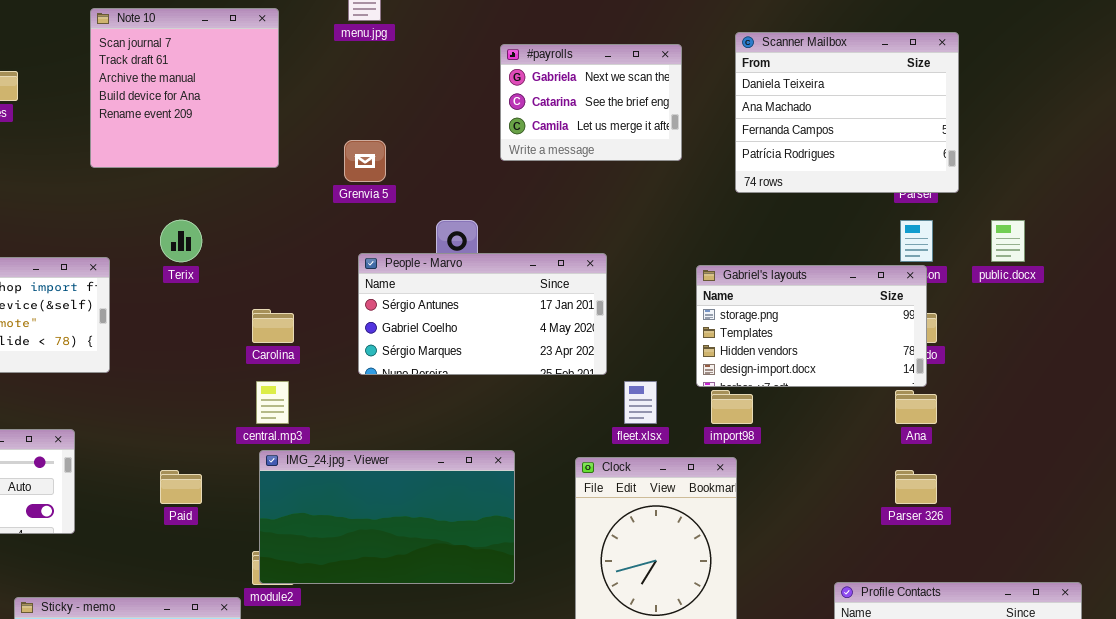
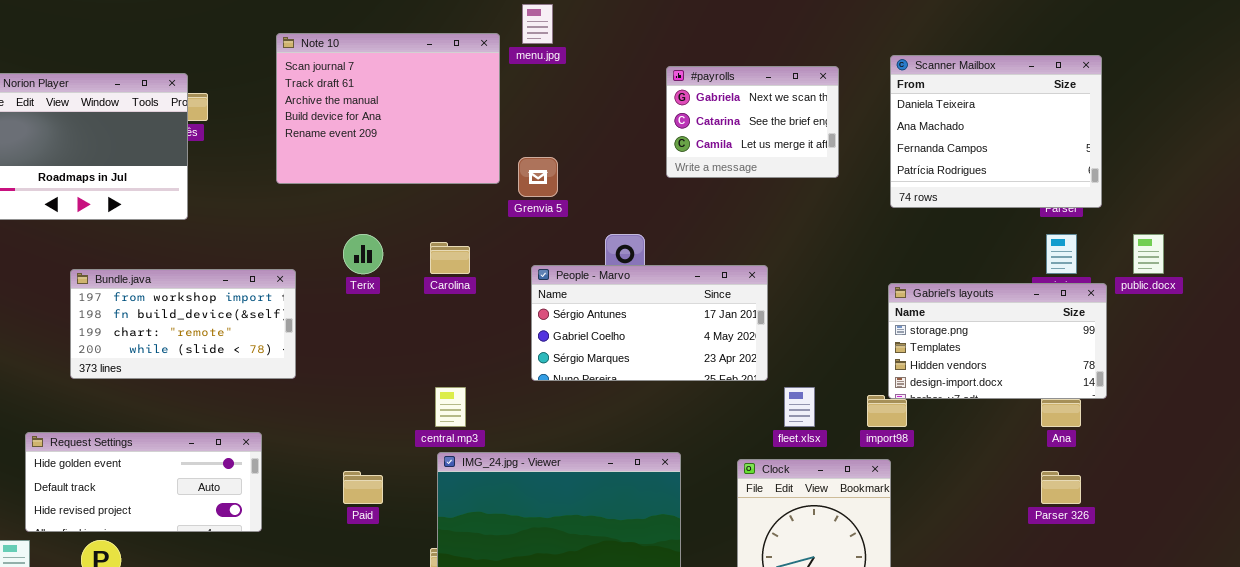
Note 10: [90,8,279,168] -> [276,33,500,184], resized
Gabriel's layouts: [696,265,927,387] -> [888,283,1107,399], moved
Carolina: [252,309,294,343] -> [430,242,470,274], moved

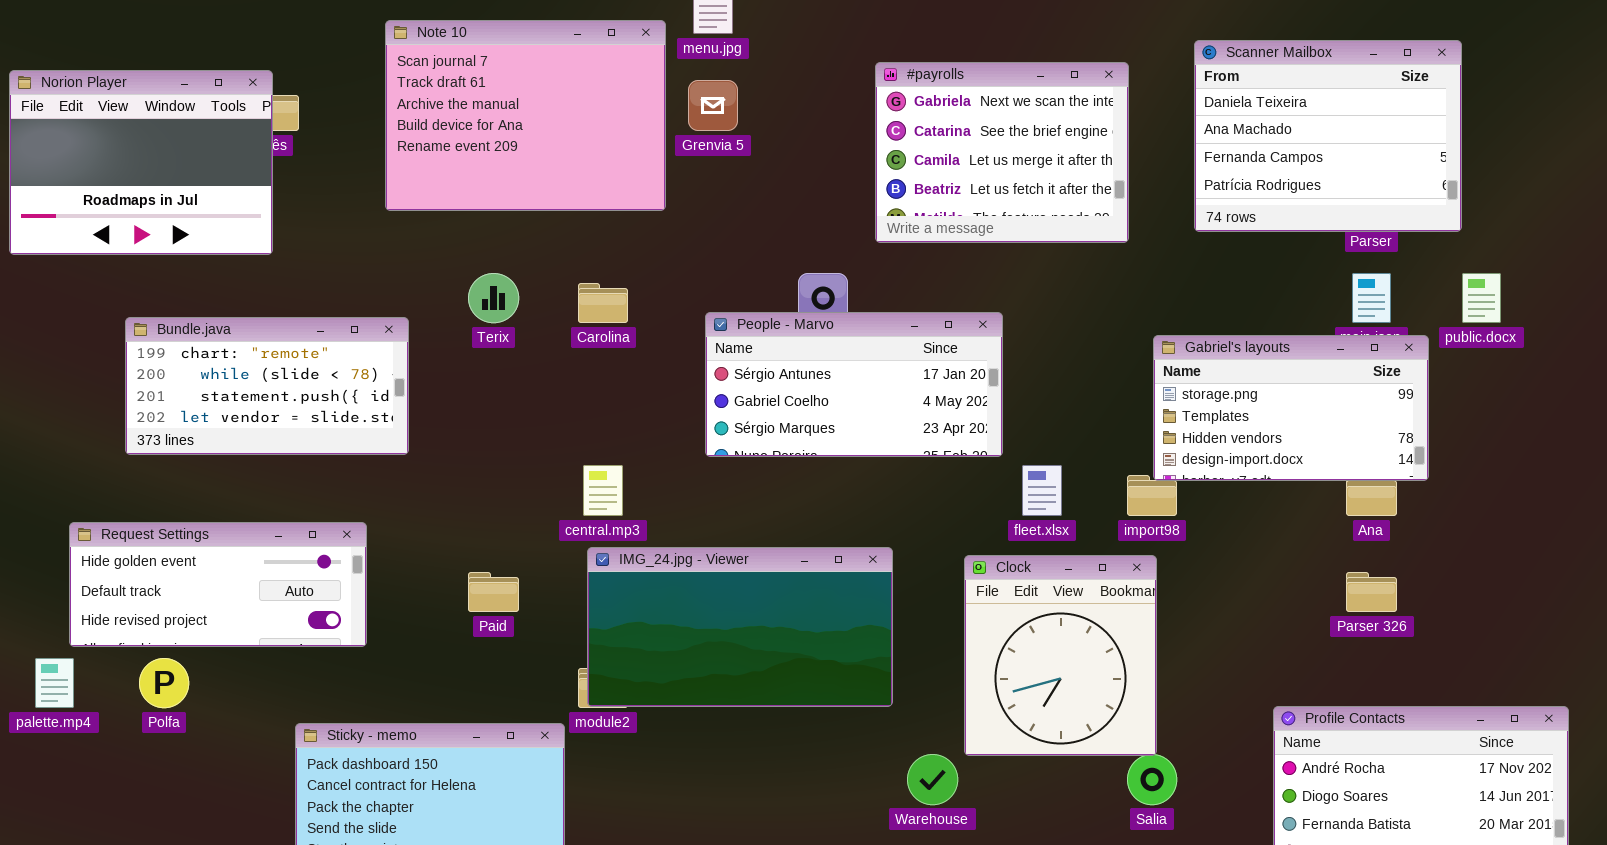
Scanner Mailbox: [890,55,1102,208] -> [1194,40,1462,232], moved
#payrolls: [666,66,839,178] -> [875,62,1129,243], resized
Grenvia 5: [518,157,558,197] -> [688,80,738,131], moved
Bundle.java: [70,269,296,379] -> [125,317,409,455], scrolled down 2 rows

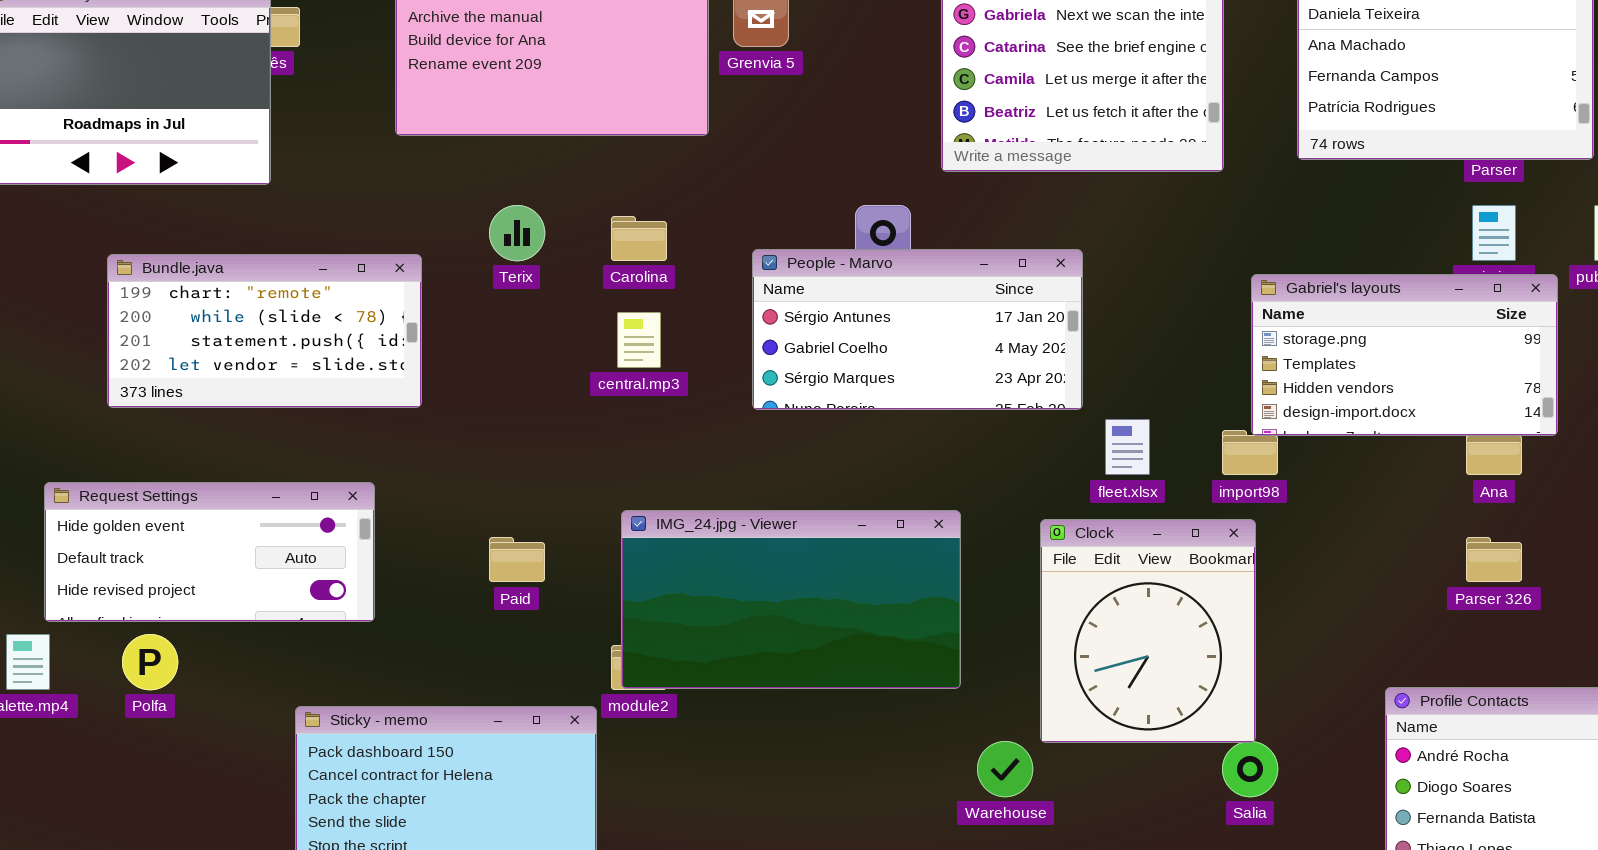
central.mp3: [583,465,623,516] -> [617,312,661,368], moved

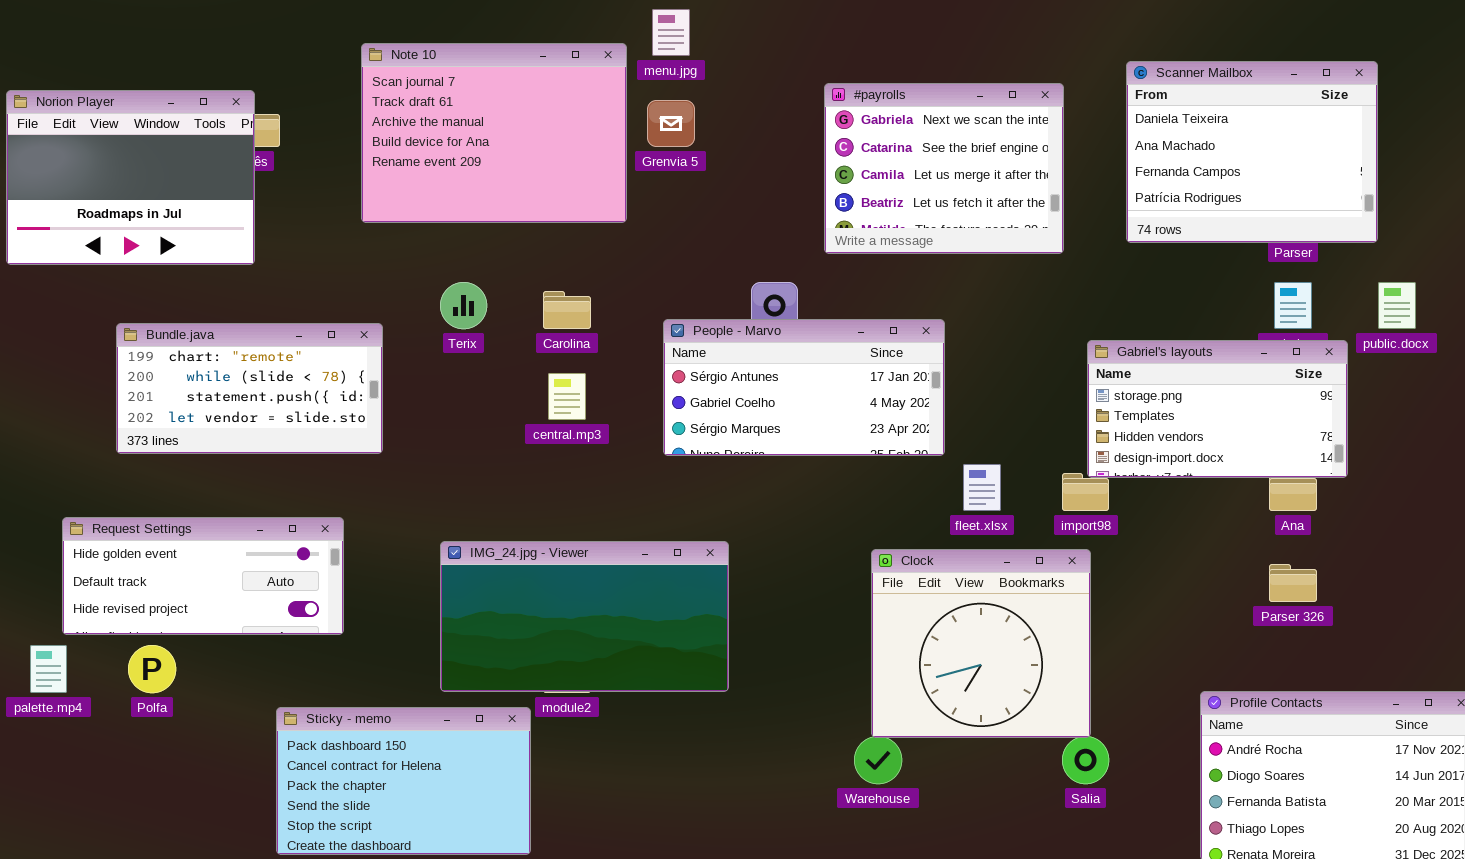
IMG_24.jpg - Viewer: [621,510,961,689] -> [440,541,729,692], moved
Clock: [1040,519,1256,743] -> [871,549,1091,738], resized

